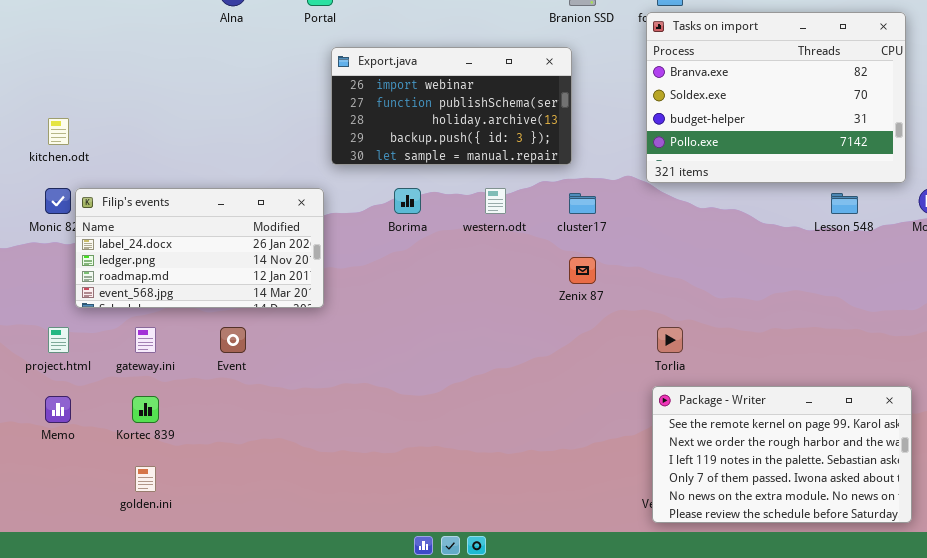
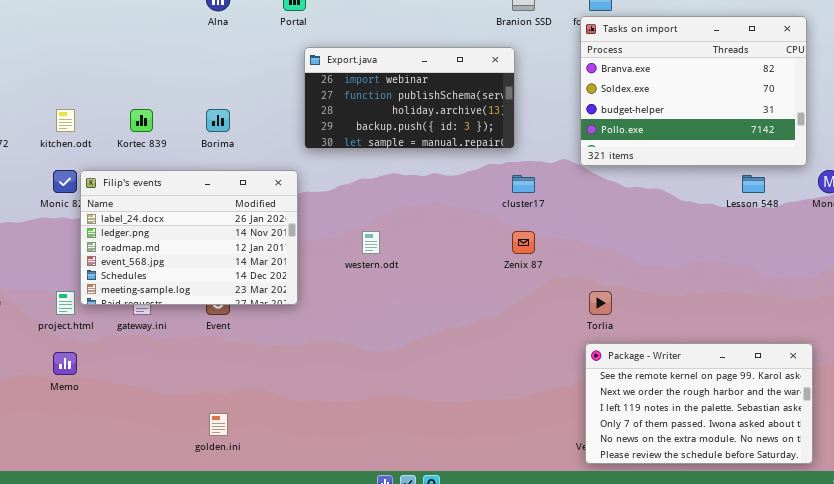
Filip's events: [75,188,324,308] -> [80,170,298,305], resized
Borima: [394,188,421,214] -> [206,109,230,132], moved
western.odt: [485,188,506,214] -> [362,231,380,254], moved
Kortec 839: [132,396,159,423] -> [130,109,153,132], moved
golden.ini: [135,466,156,492] -> [209,413,228,436], moved

